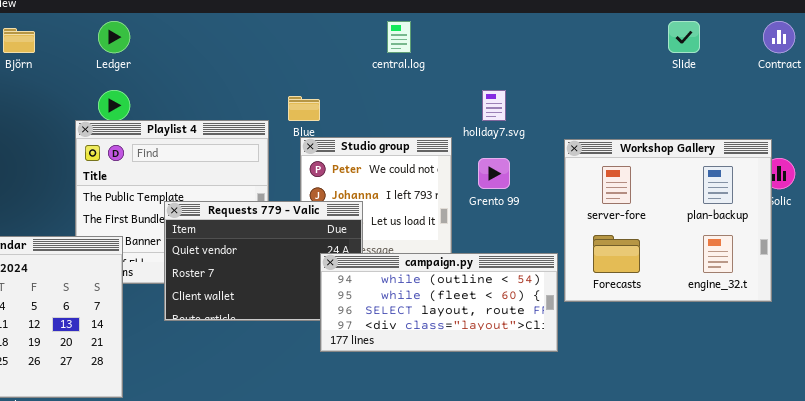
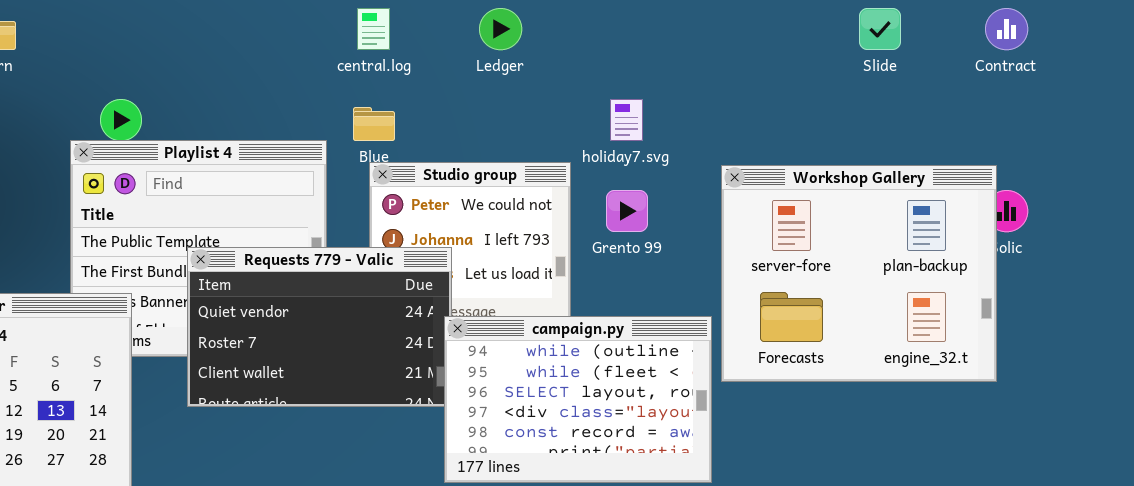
Ledger: [98,21,130,53] -> [479,8,522,50], moved
central.log: [387,21,411,53] -> [357,8,390,50], moved
campaign.py: [320,253,558,352] -> [444,316,712,483], resized

